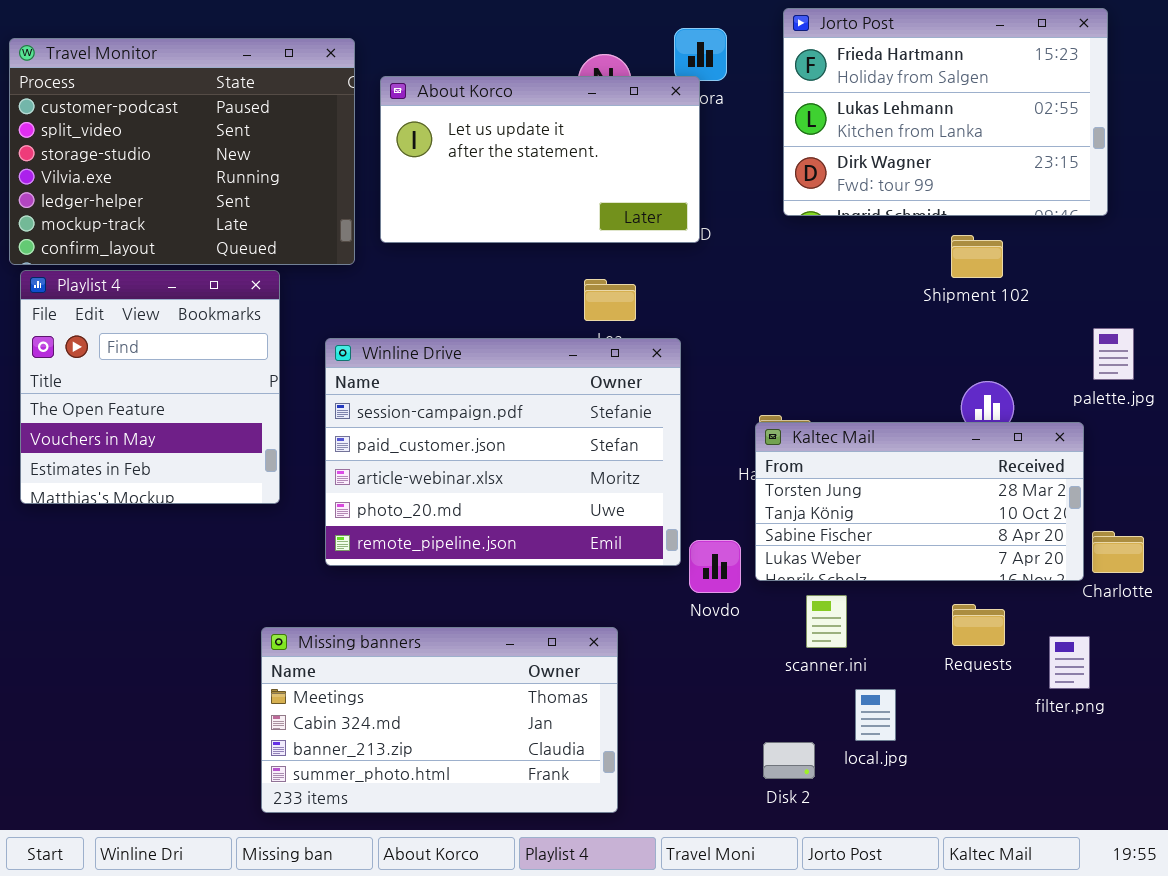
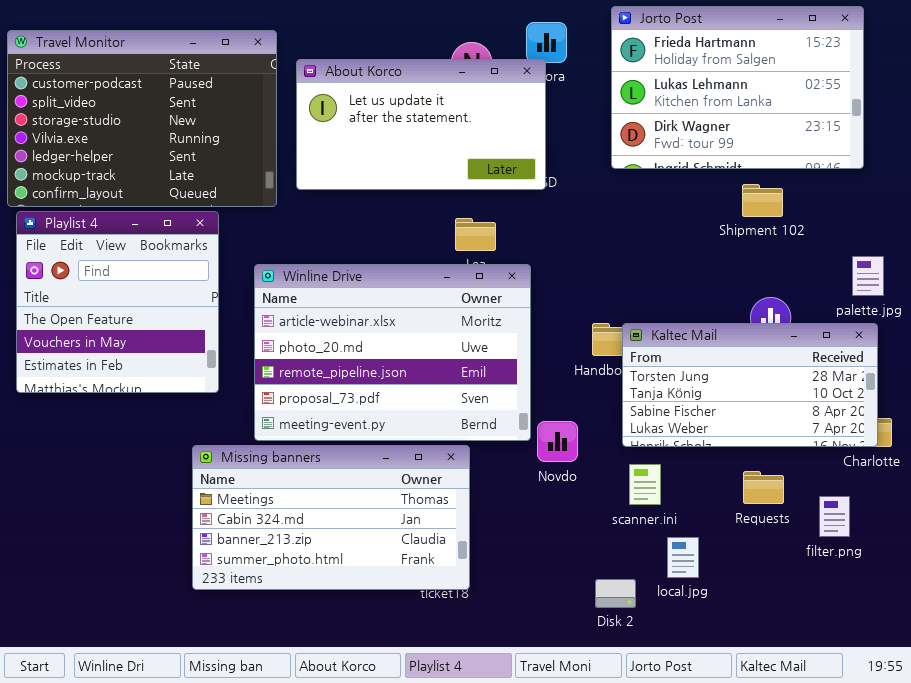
Winline Drive: [325,338,681,566] -> [254,264,531,441], scrolled down 2 rows
Kaltec Mail: [755,422,1084,581] -> [622,323,878,447], moved
Missing banners: [261,627,618,813] -> [192,445,470,590], moved

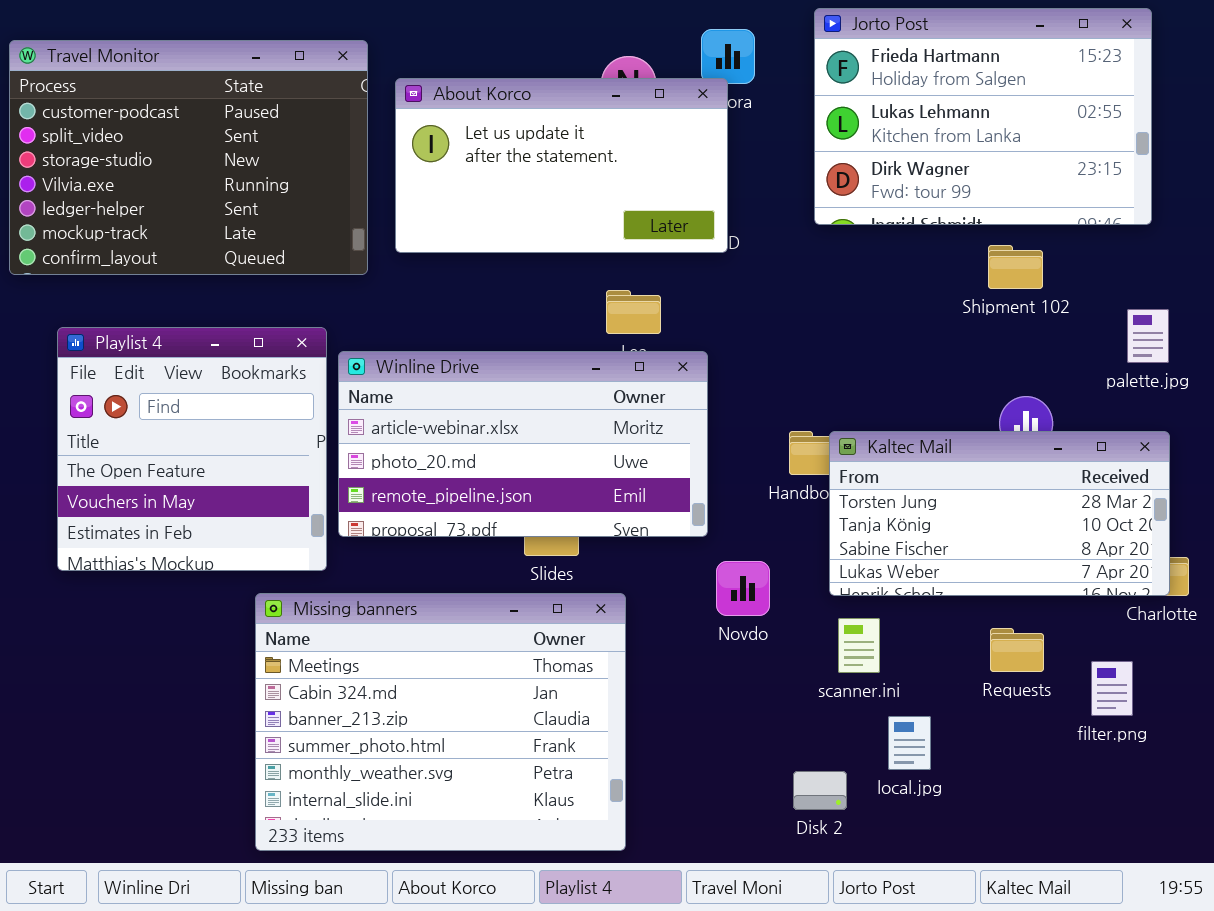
Playlist 4: [16,211,219,393] -> [57,327,327,571], moved
palette.jpg: [852,256,884,296] -> [1127,309,1169,363], moved
Winline Drive: [254,264,531,441] -> [338,351,708,537], resized
Missing banners: [192,445,470,590] -> [255,593,626,851], resized

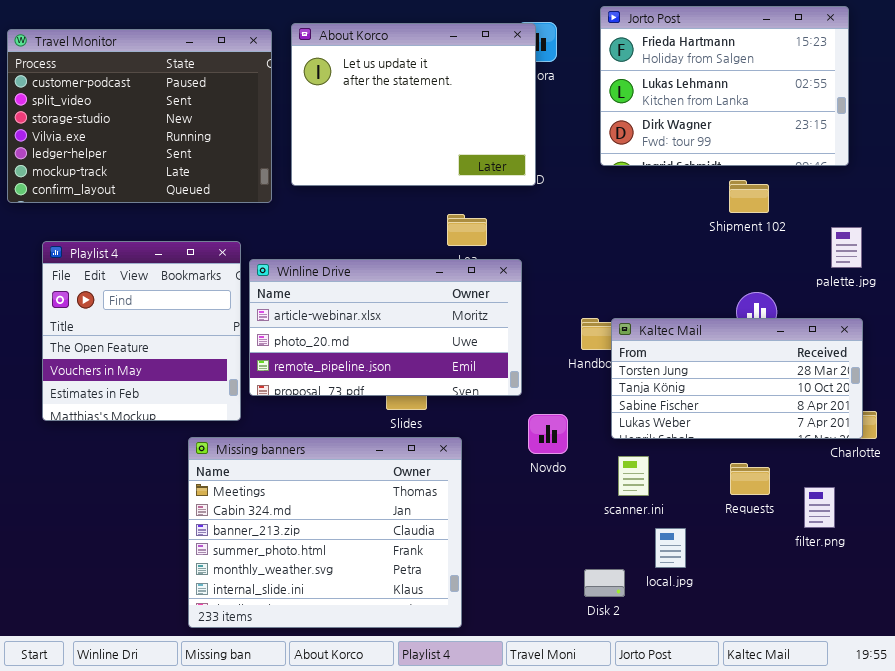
About Korco: [395,78,728,253] -> [291,23,536,186], resized

